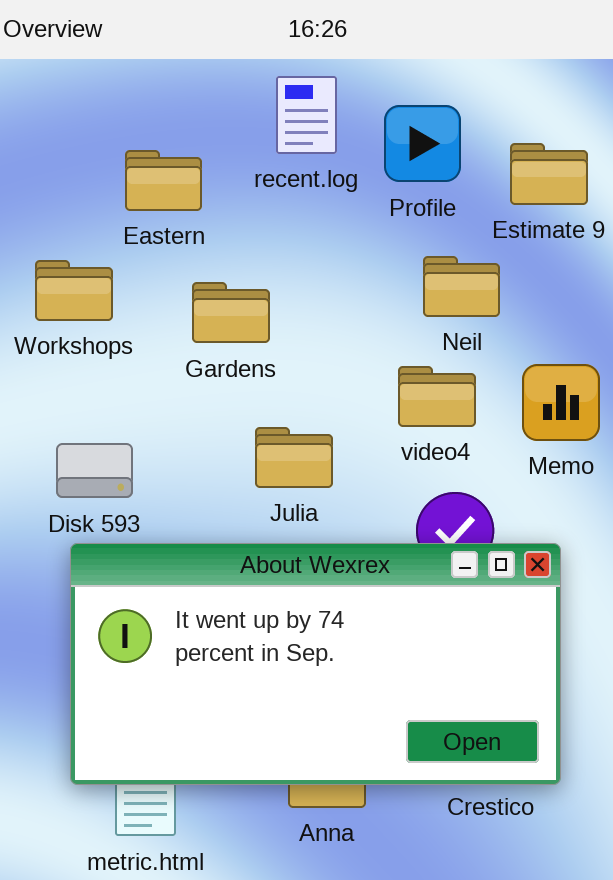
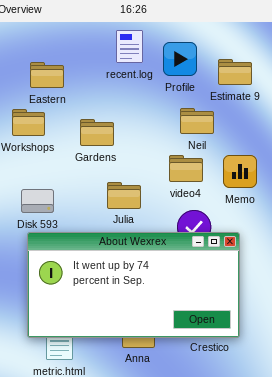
Eastern: [125,150,202,211] -> [30,62,64,88], moved

